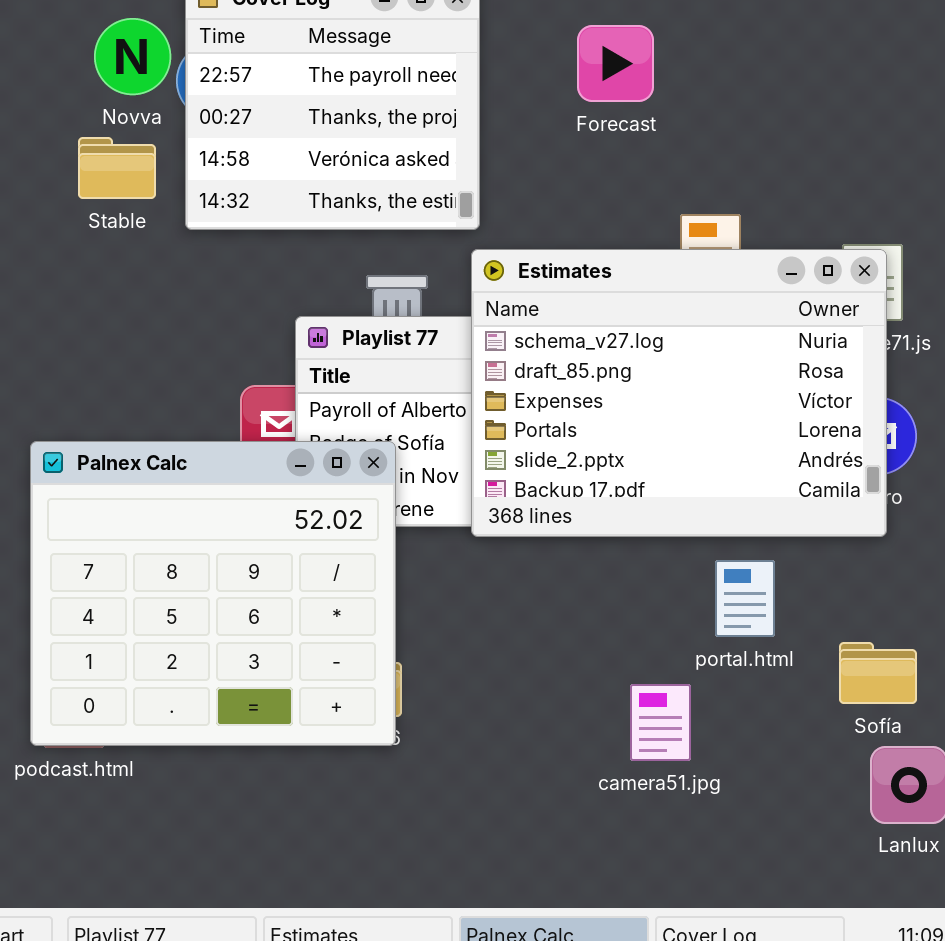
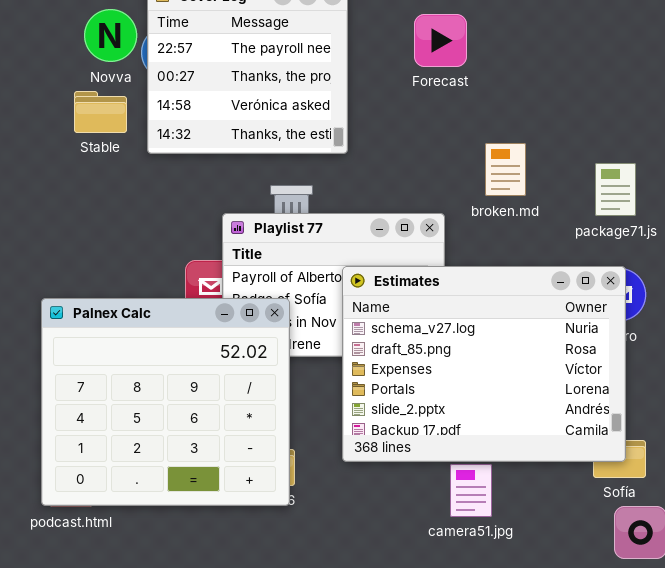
Estimates: [471,249,887,537] -> [342,266,626,462], moved

